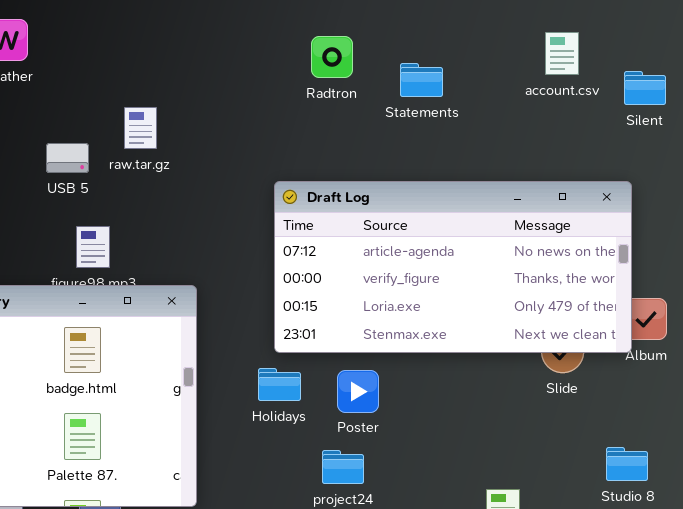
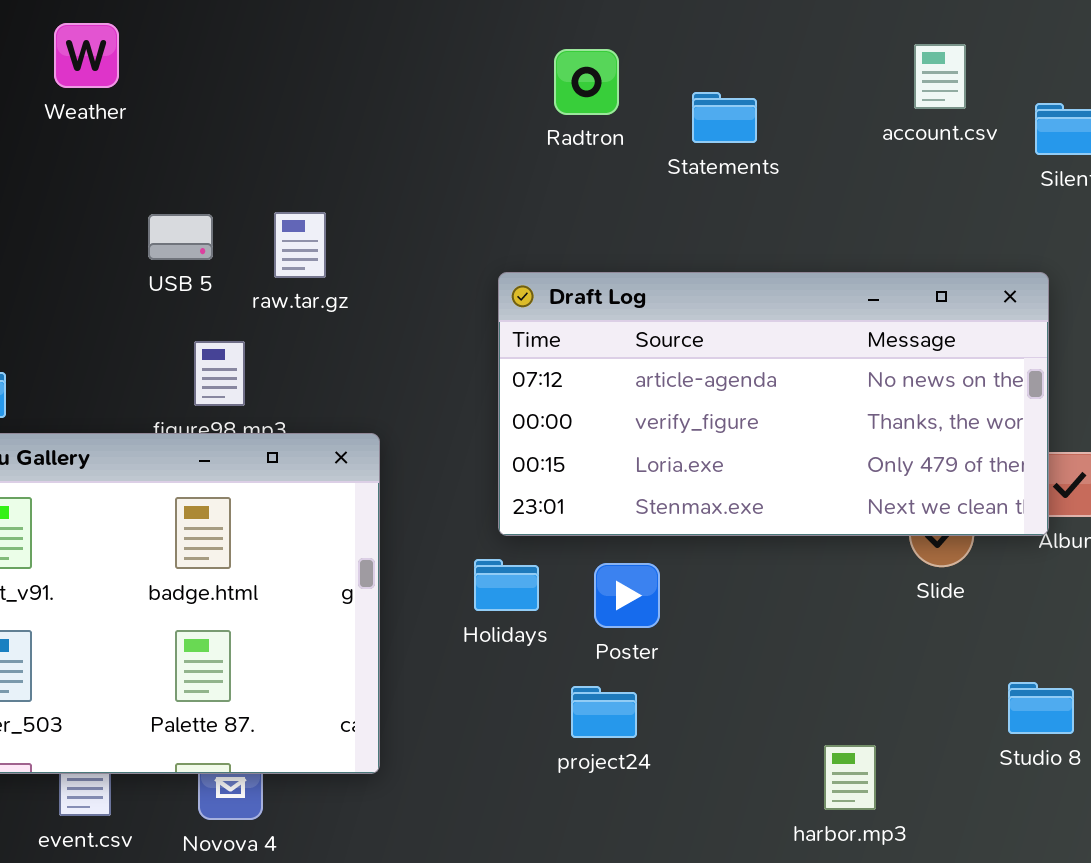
raw.tar.gz: [124,107,157,149] -> [274,212,326,278], moved

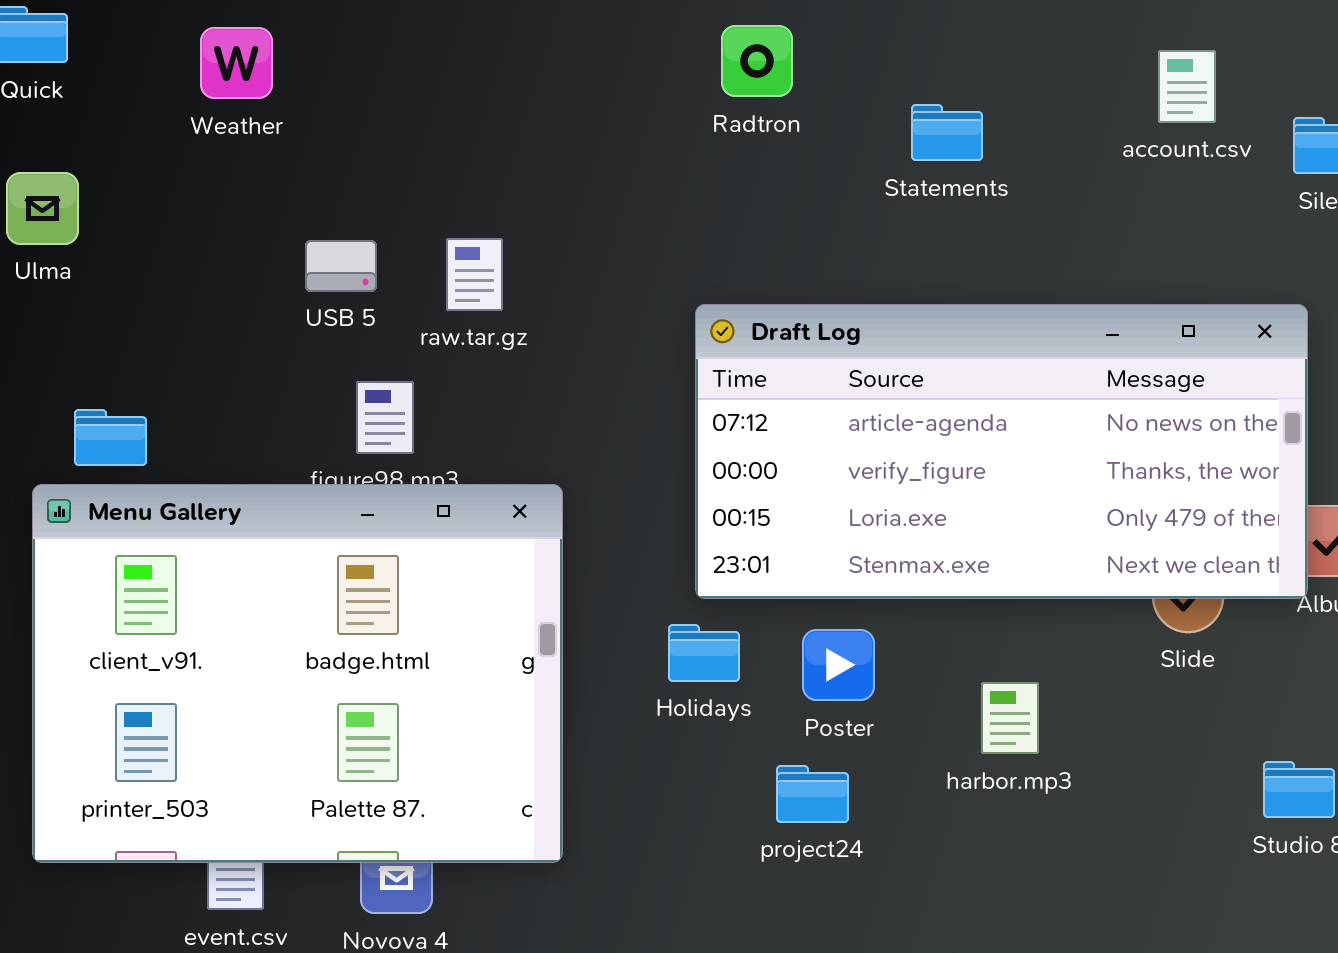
Radtron: [554,49,619,115] -> [721,25,793,97], moved
harbor.mp3: [824,745,876,810] -> [981,682,1039,754], moved

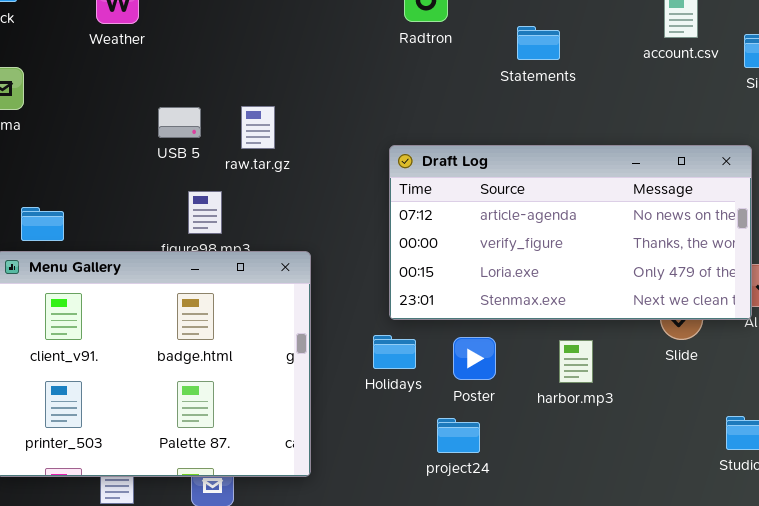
harbor.mp3: [981,682,1039,754] -> [559,340,593,383], moved

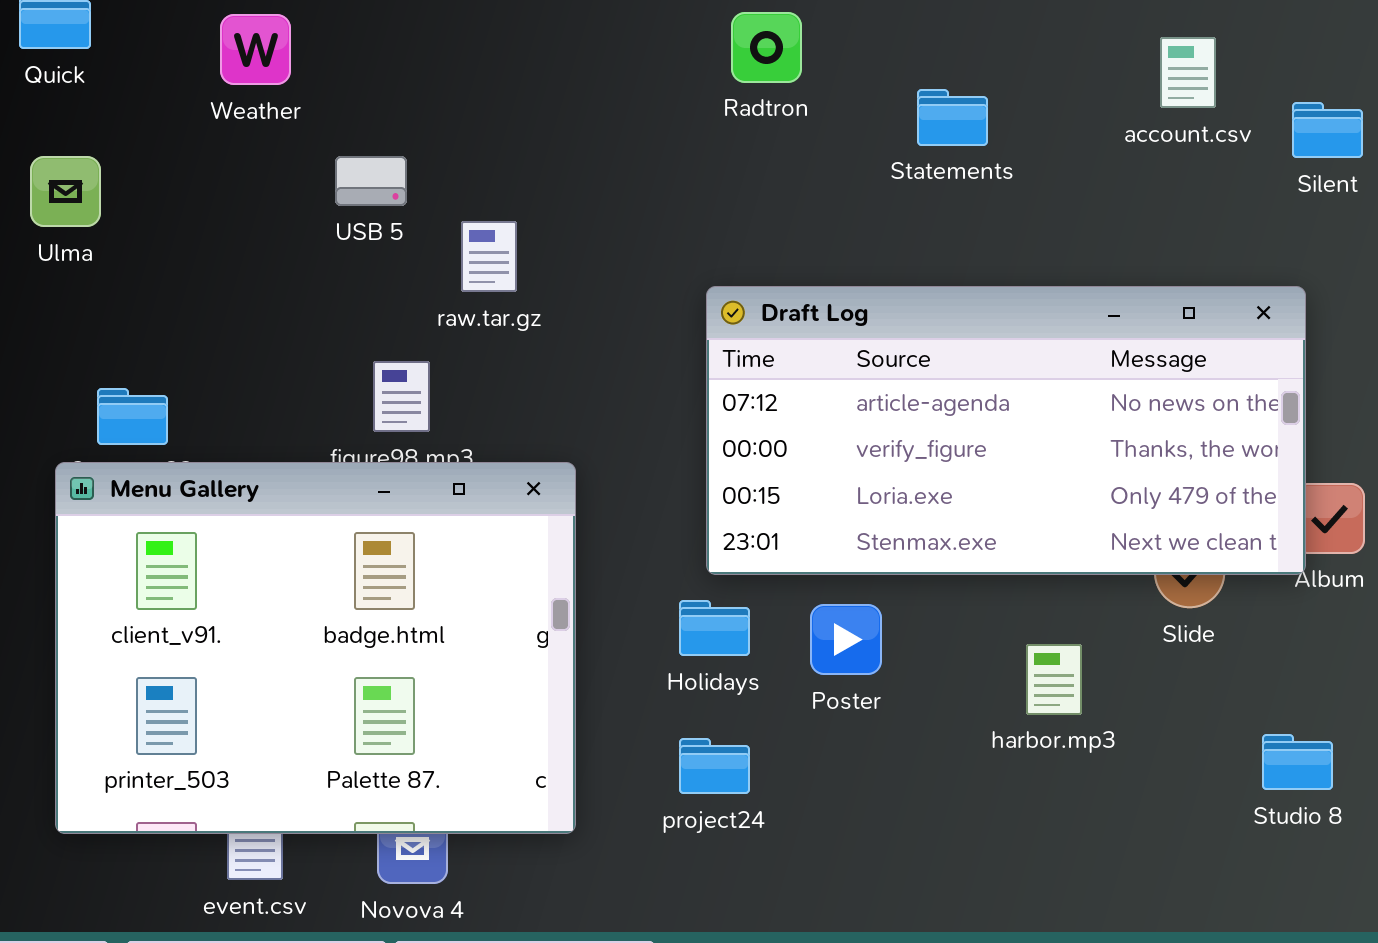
USB 5: [158,107,201,138] -> [335,156,407,206], moved
harbor.mp3: [559,340,593,383] -> [1026,644,1082,715], moved
project24: [437,418,480,453] -> [679,738,750,794], moved

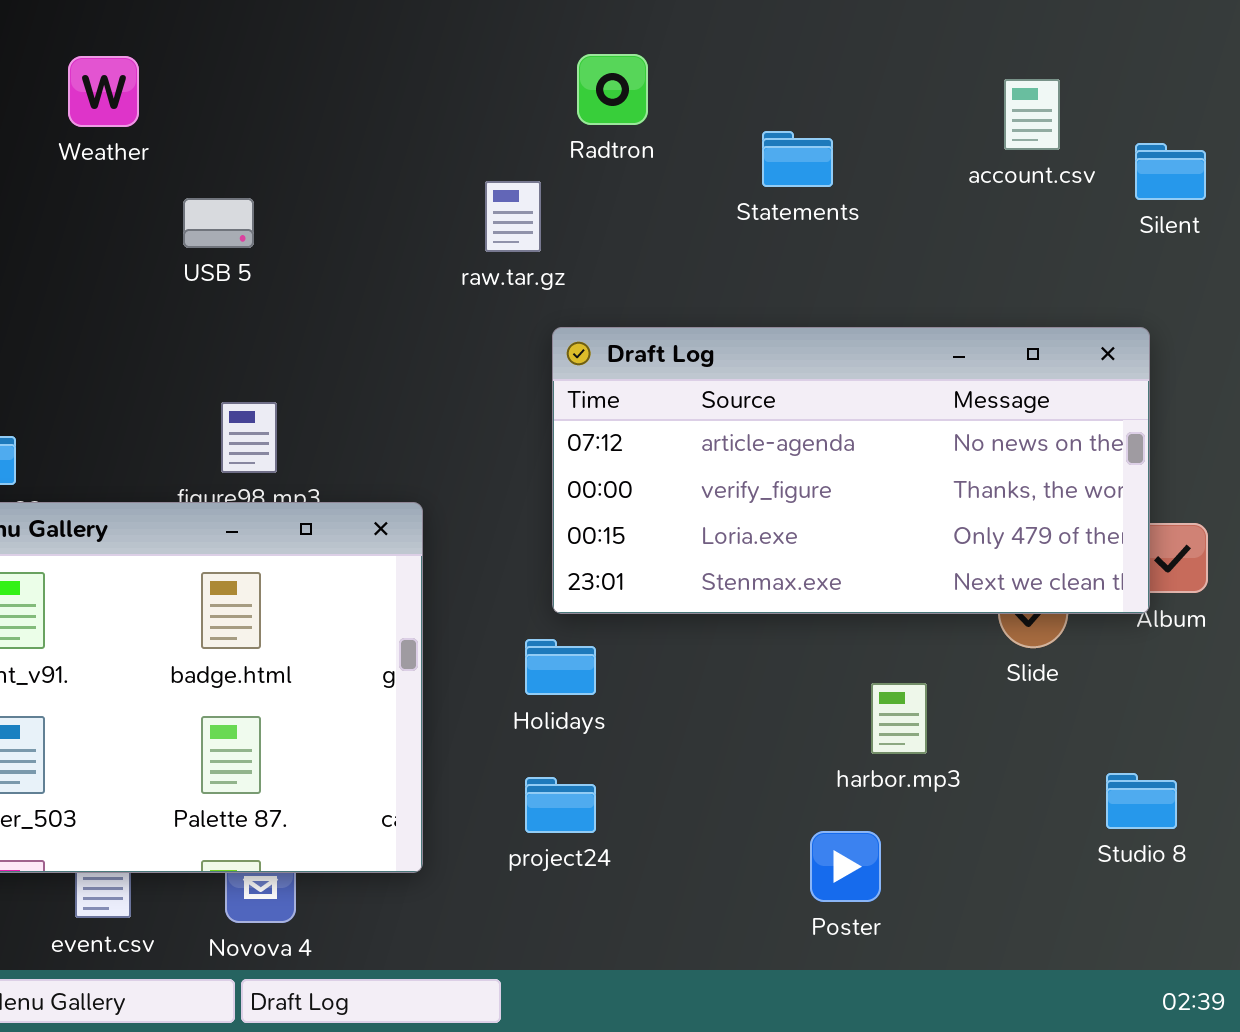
raw.tar.gz: [461,221,517,292] -> [485,181,541,252], moved
Poster: [810,604,882,675] -> [810,831,881,902], moved

